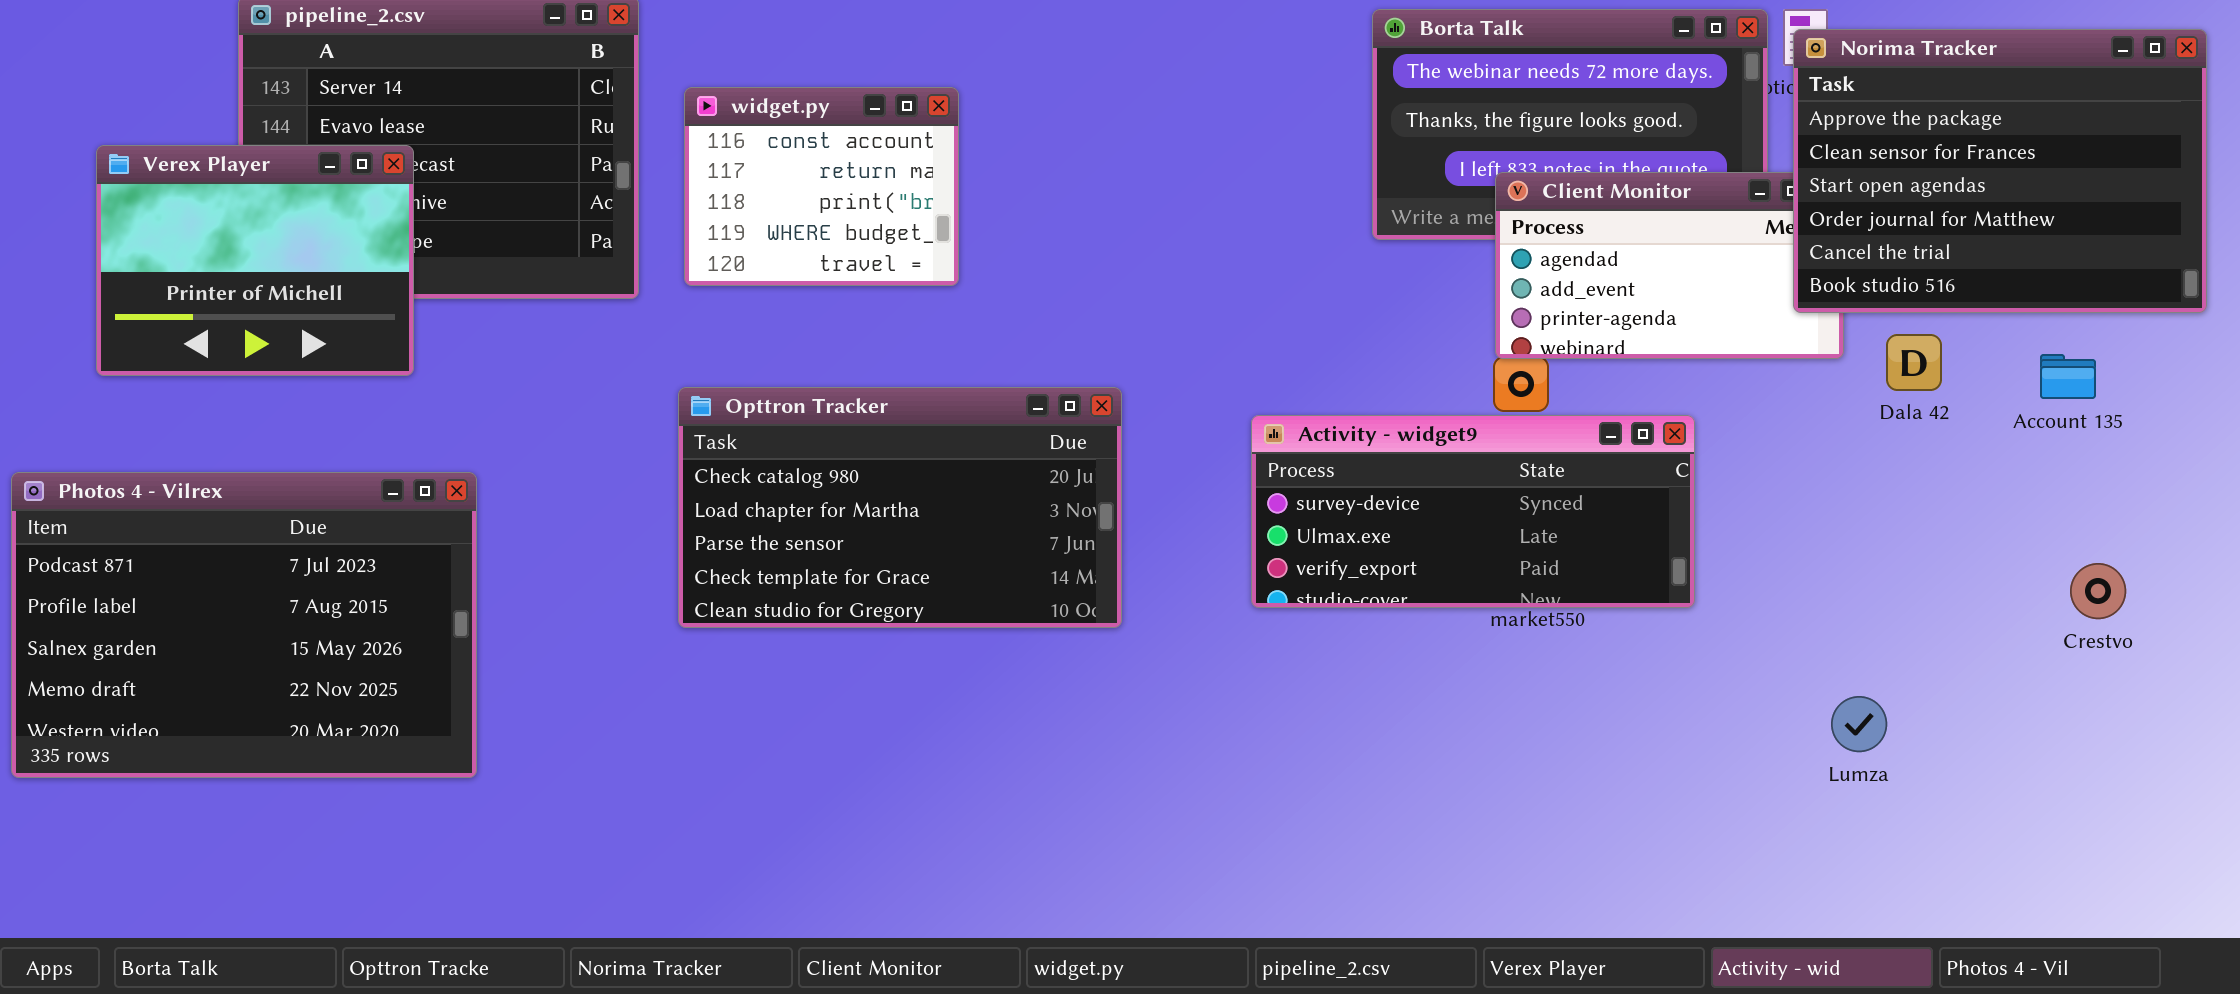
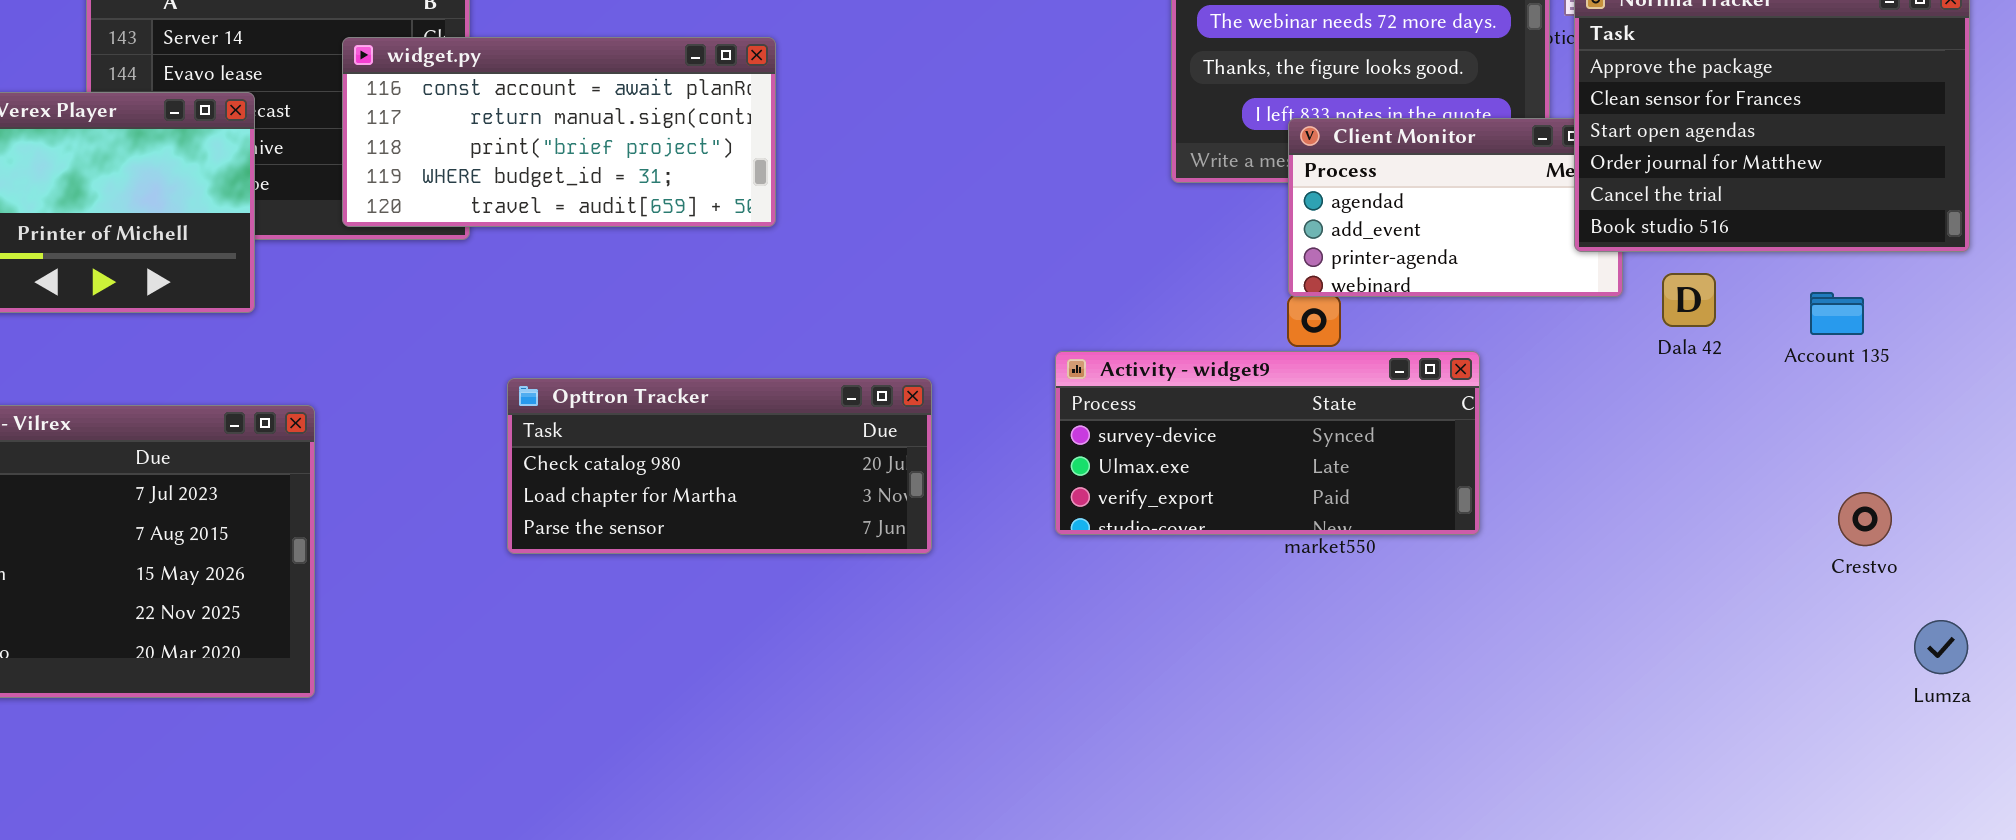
widget.py: [684,87,959,286] -> [342,37,776,227], resized
Opttron Tracker: [678,387,1122,628] -> [507,378,932,554], resized
Lumza: [1831,696,1887,752] -> [1914,620,1968,674], moved

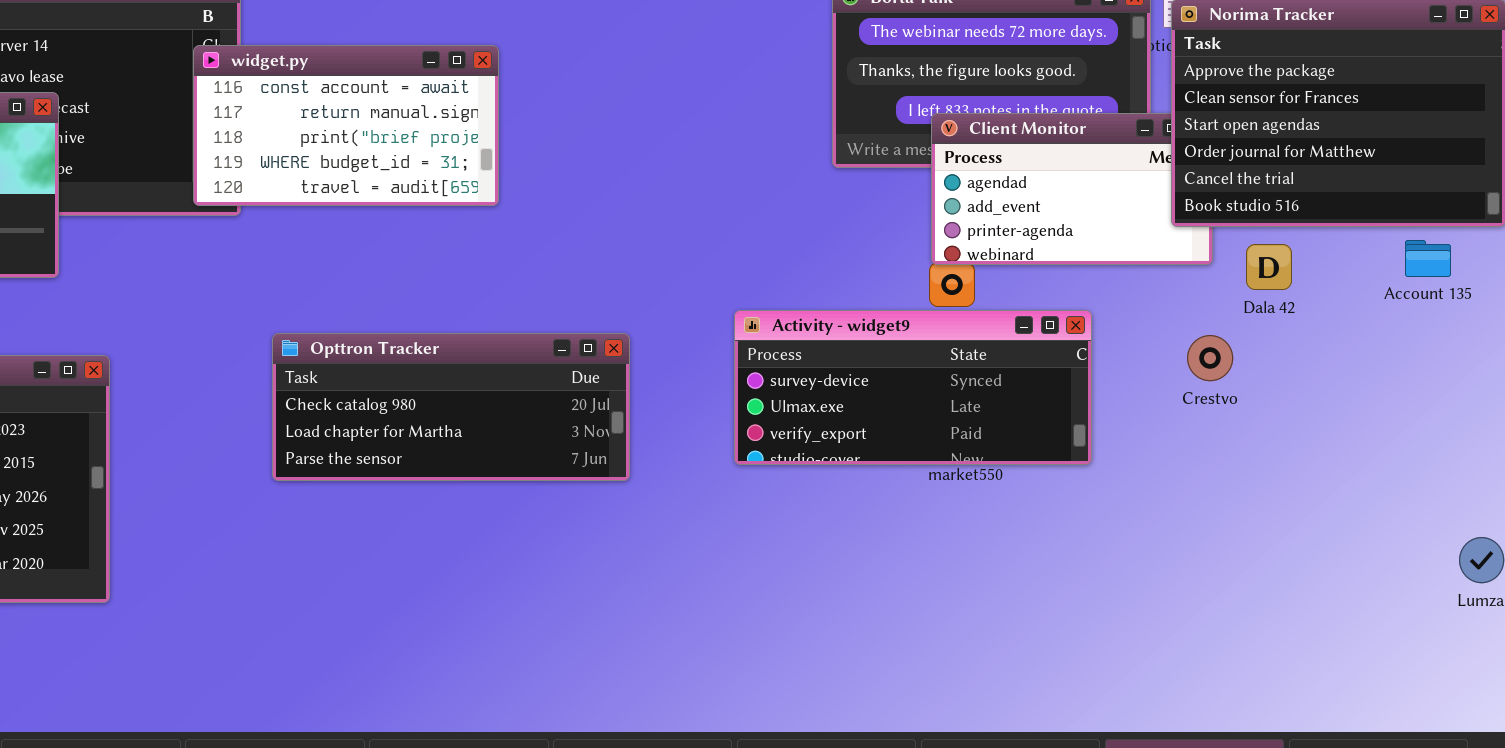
widget.py: [342,37,776,227] -> [193,45,499,206], resized
Account 135: [1810,292,1864,335] -> [1405,240,1451,277], moved
Crestvo: [1838,492,1892,546] -> [1187,335,1233,381], moved

